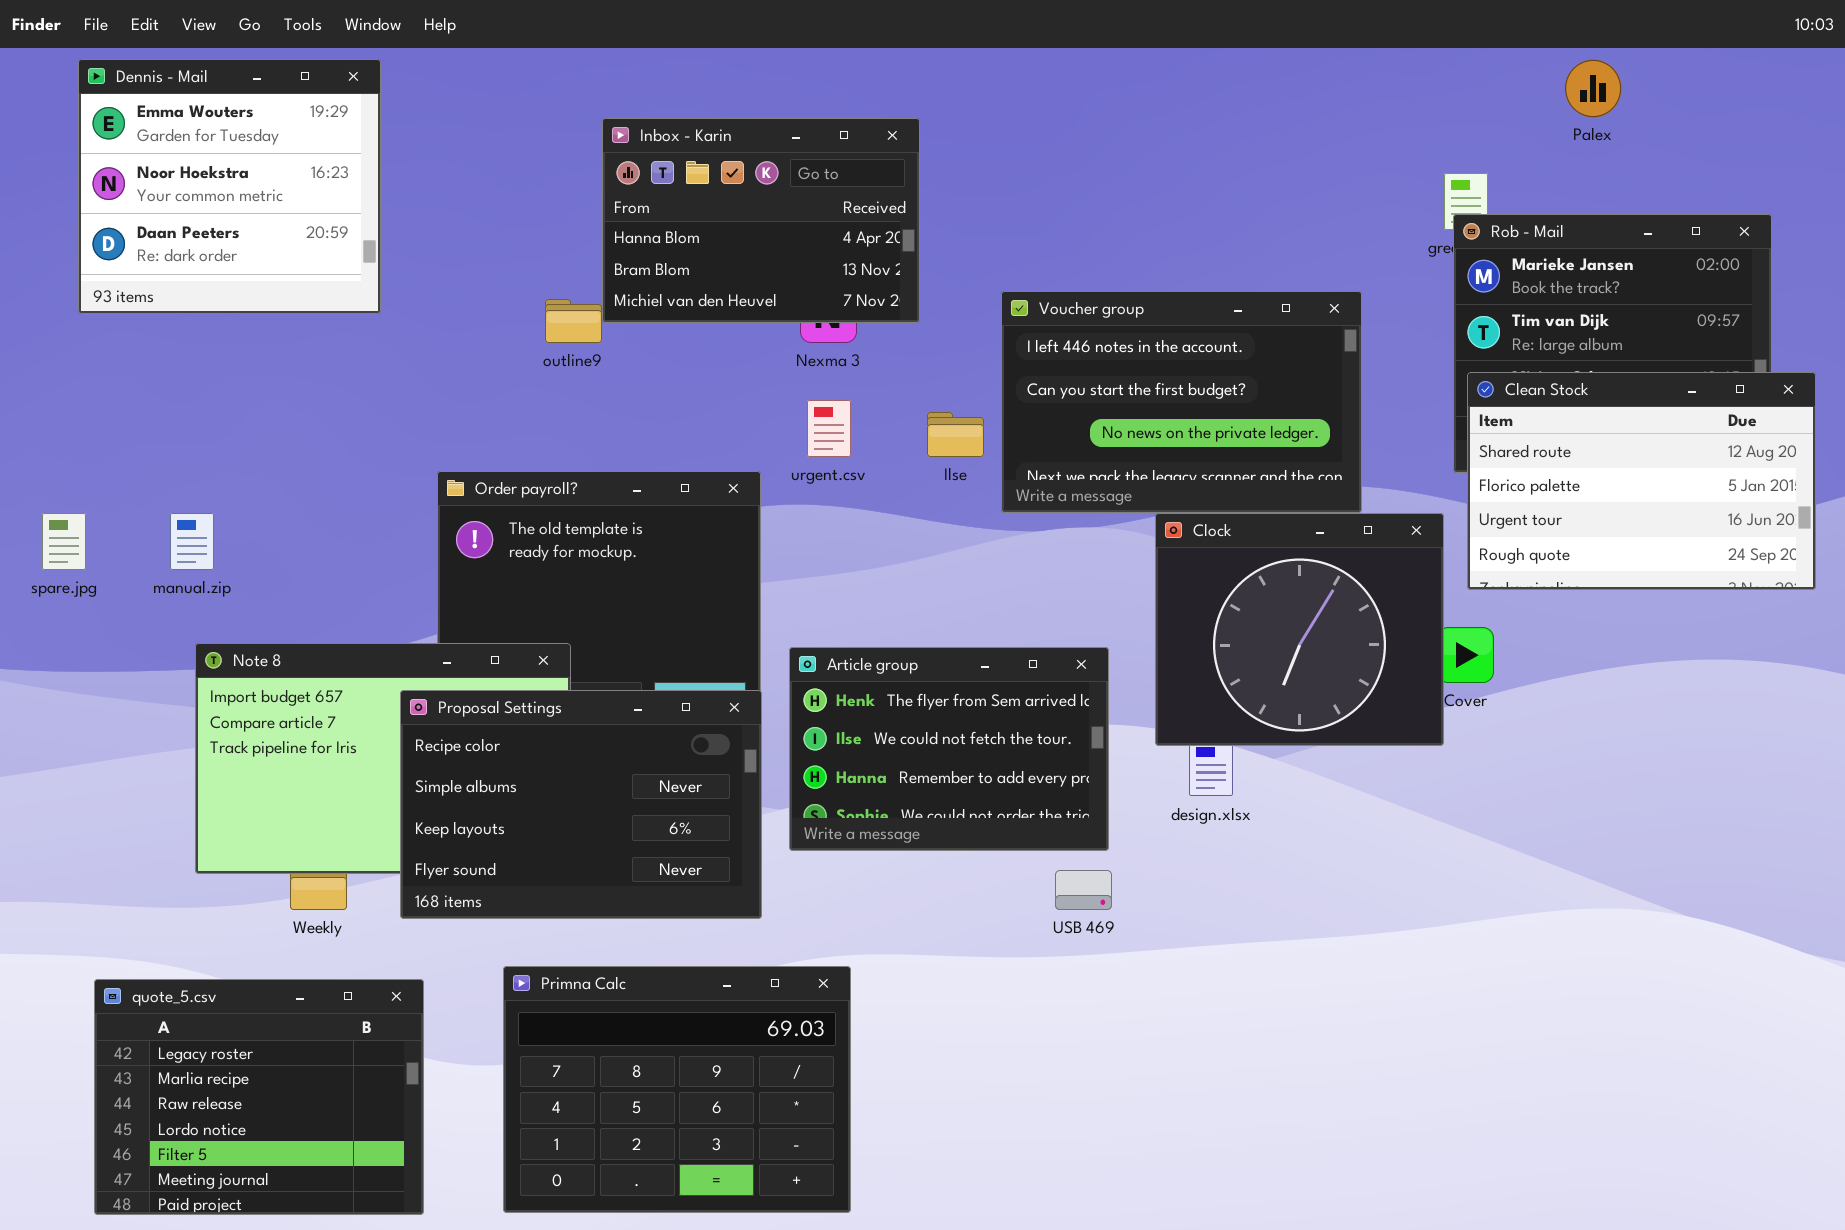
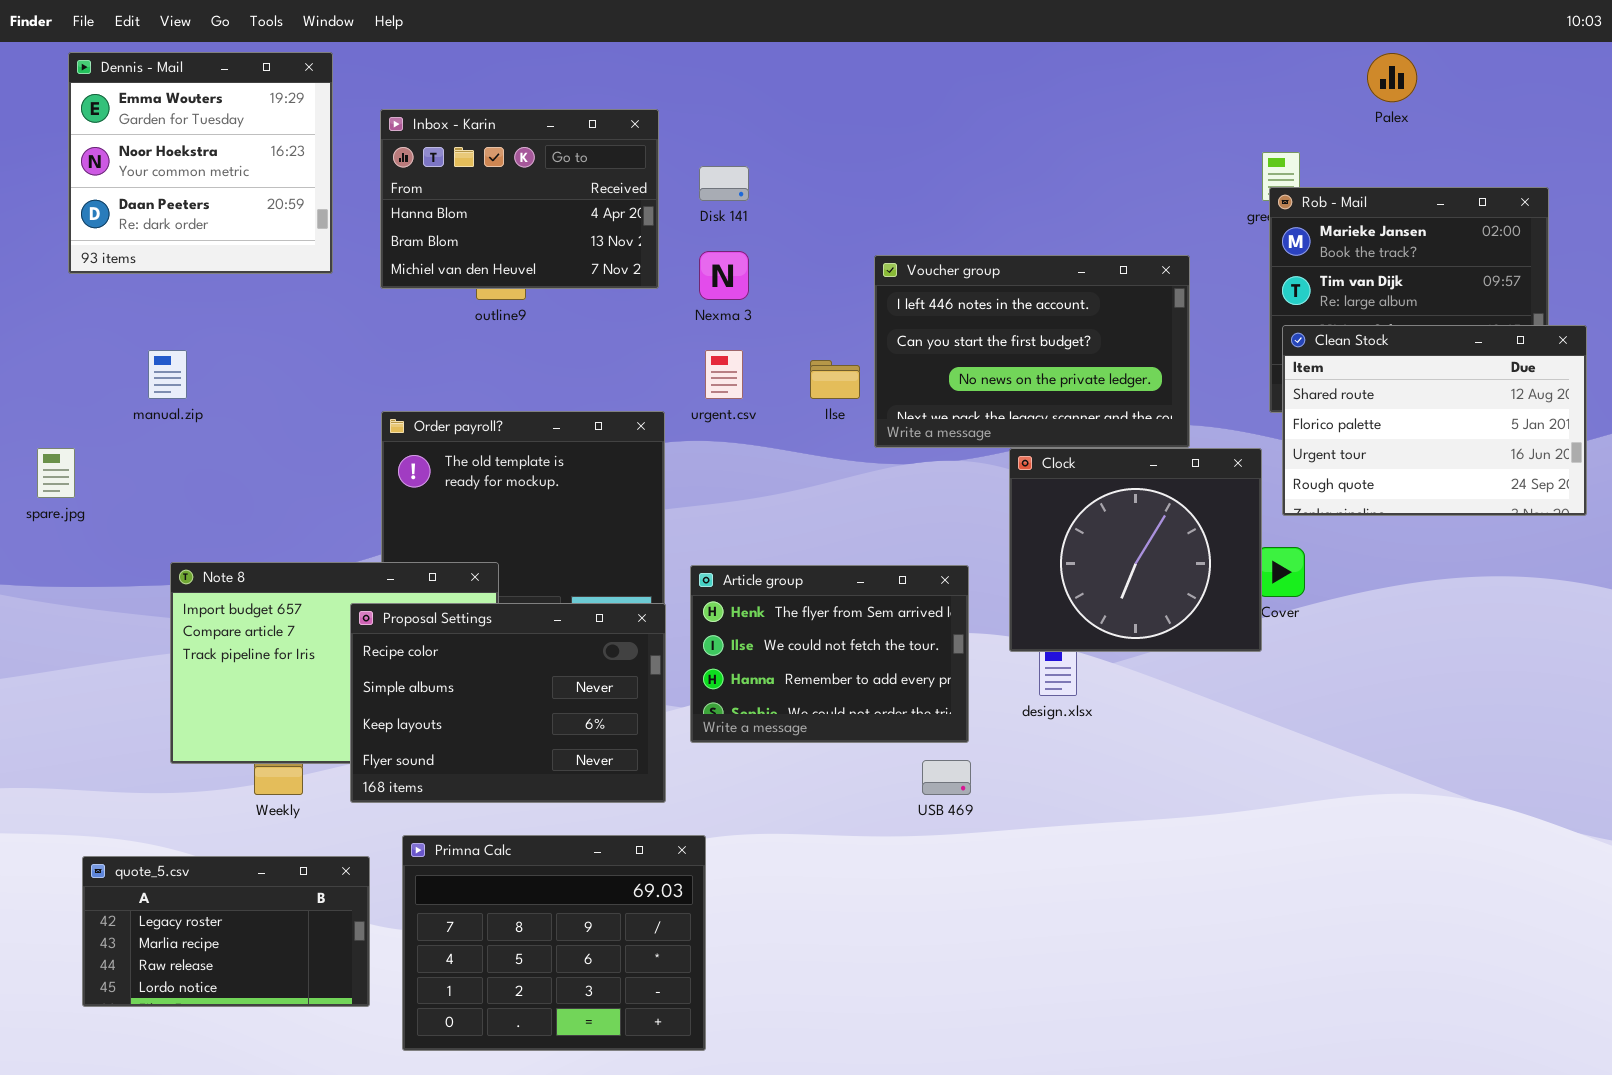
Inbox - Karin: [602,118,920,323] -> [380,109,659,289], moved
manual.zip: [170,513,214,570] -> [148,350,187,399], moved
Primna Calc: [503,966,851,1213] -> [402,835,706,1051], moved
quote_5.csv: [94,979,424,1215] -> [82,856,370,1007], resized

